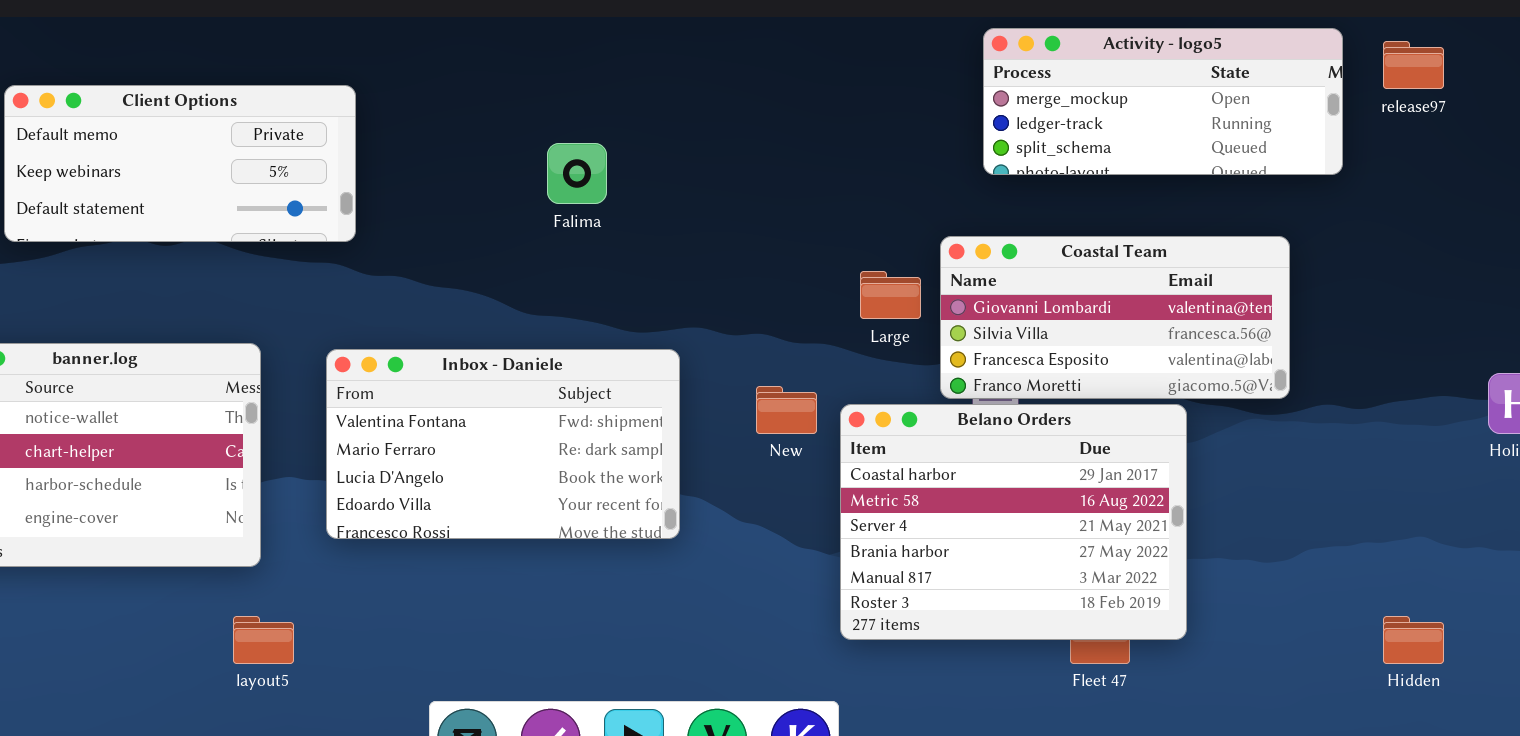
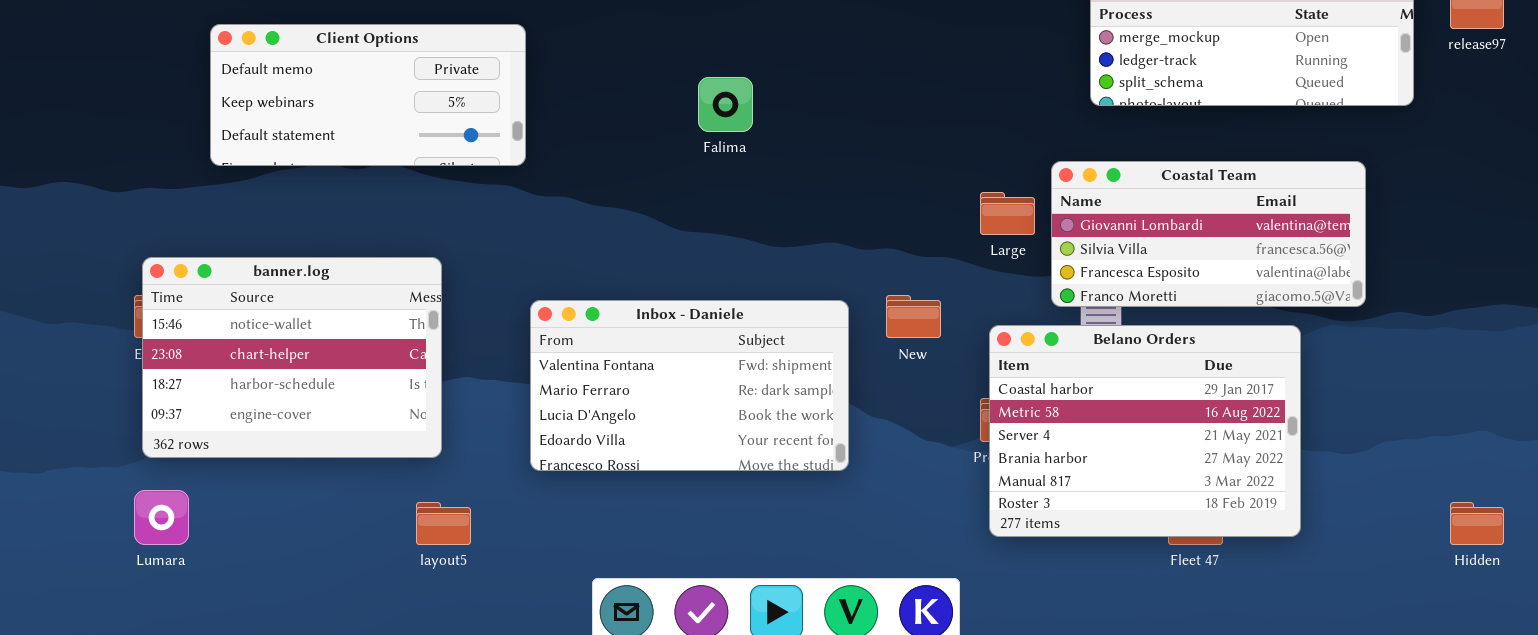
Inbox - Daniele: [326,349,680,539] -> [530,300,849,471], moved
Belano Orders: [840,404,1187,640] -> [989,325,1301,537], moved

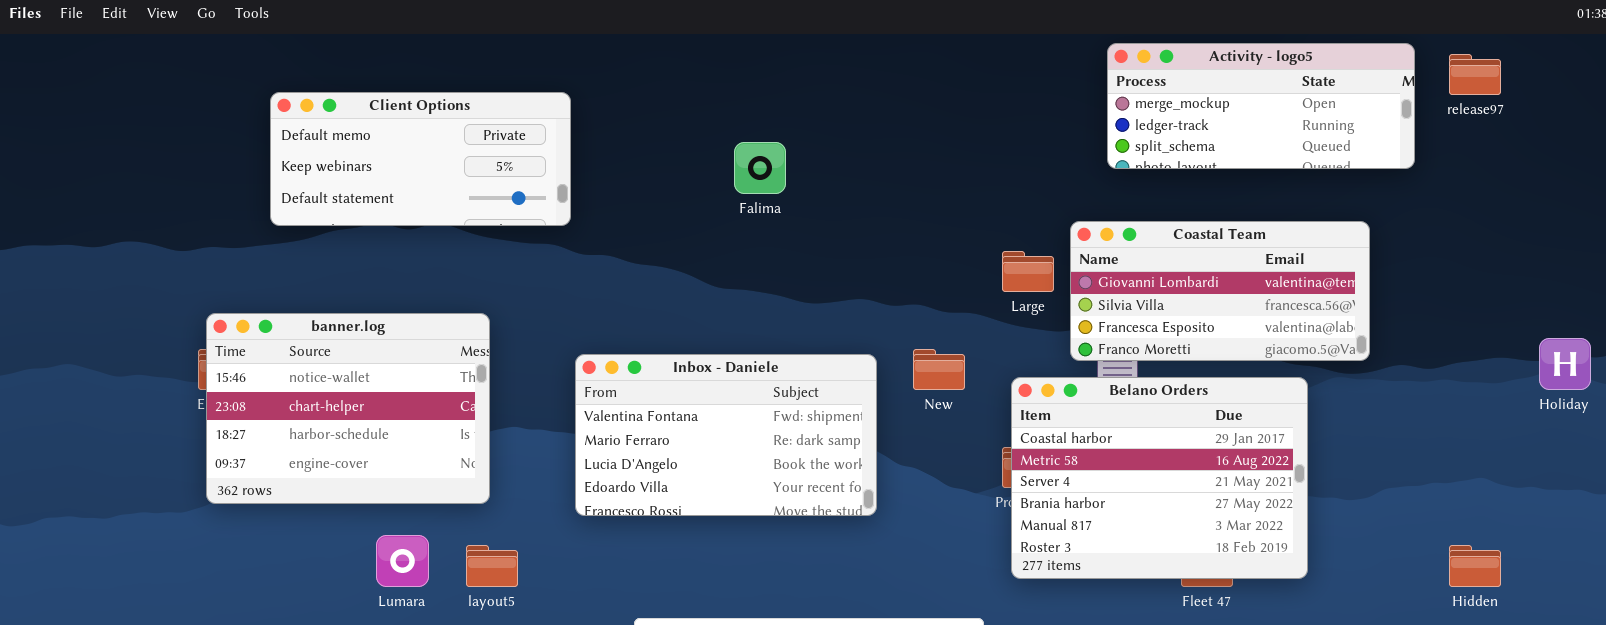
Lumara: [134,490,189,545] -> [376,535,429,587], moved

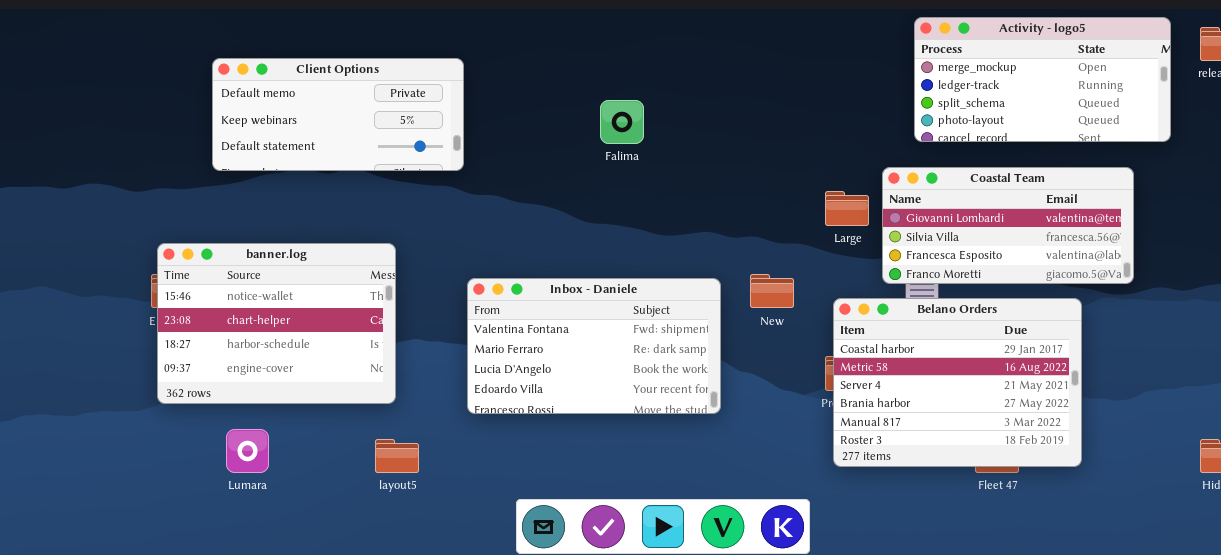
Activity - logo5: [1107,43,1415,169] -> [914,17,1171,142], resized
Lumara: [376,535,429,587] -> [226,429,269,473], moved

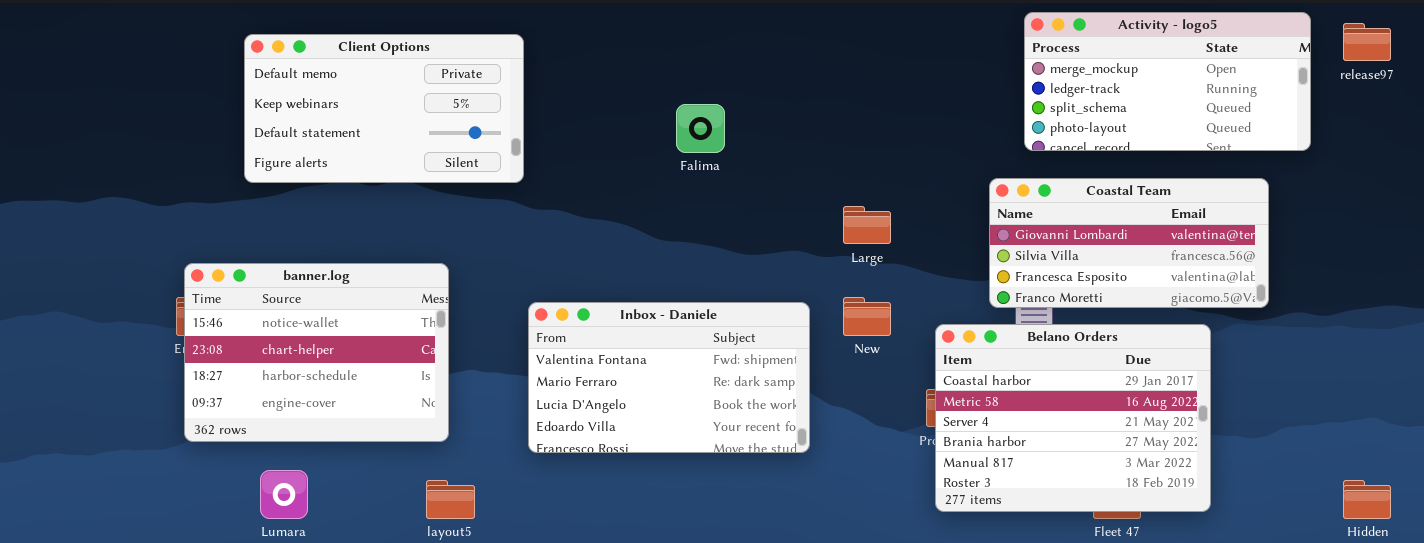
Client Options: [212,58,464,171] -> [244,34,524,183], resized
Large: [825,191,869,226] -> [843,206,891,244], moved

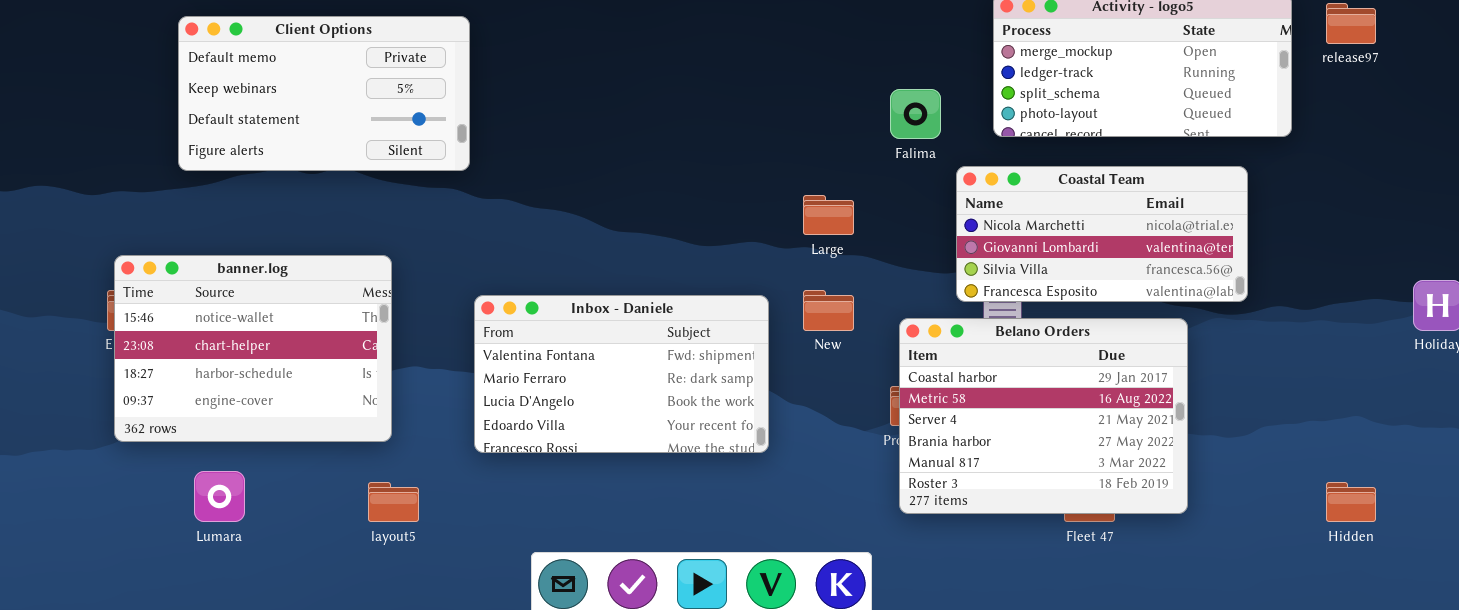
Falima: [676,104,725,153] -> [890,89,941,139], moved
Coastal Team: [989,178,1269,308] -> [956,166,1248,302], scrolled up 1 row

